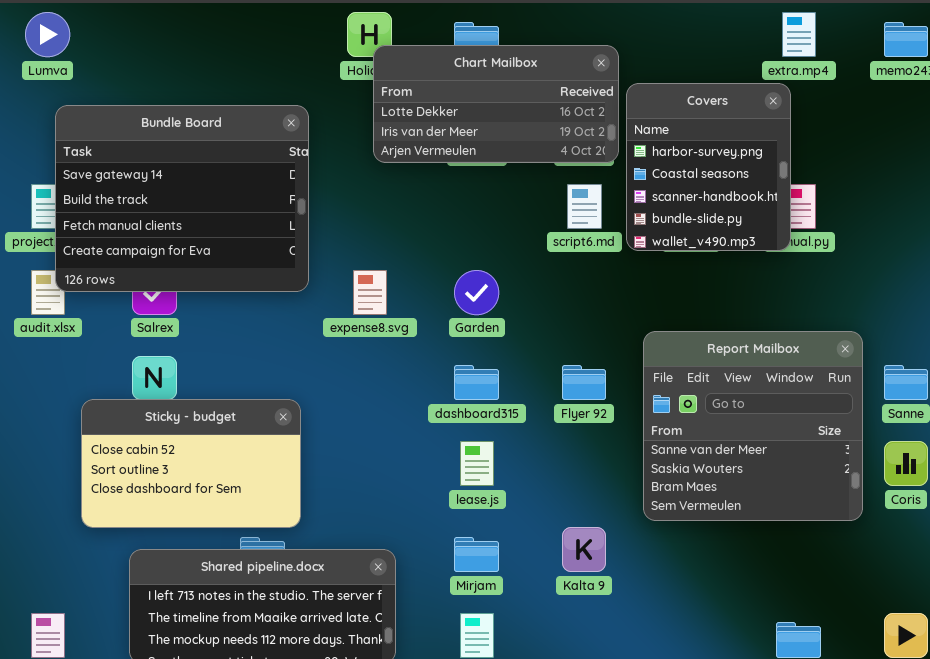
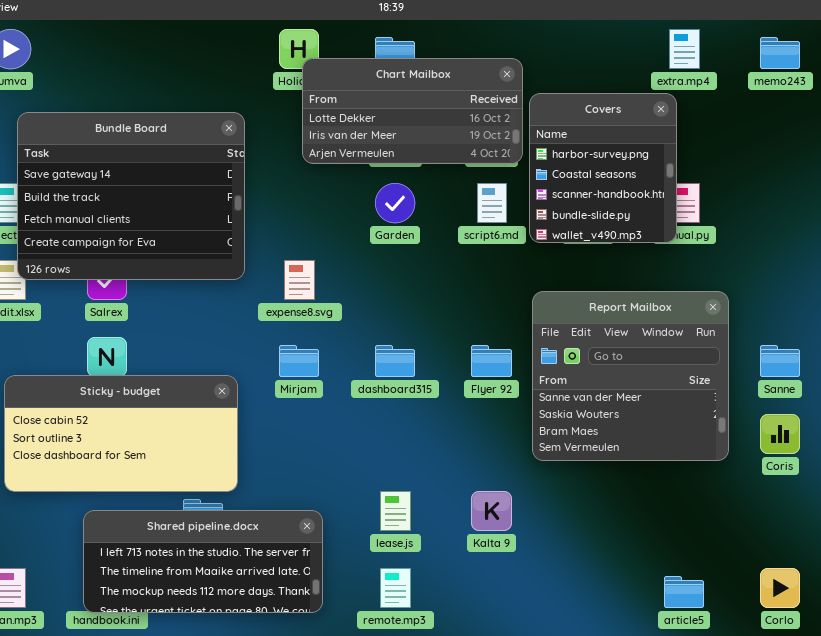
Garden: [454,270,499,315] -> [375,183,415,223], moved
Report Mailbox: [643,331,863,521] -> [532,291,729,461], moved
Sticky - budget: [81,399,301,528] -> [4,375,238,492], resized
lease.js: [460,441,494,486] -> [380,491,411,531], moved
Mirjam: [454,537,499,572] -> [279,345,319,377], moved

